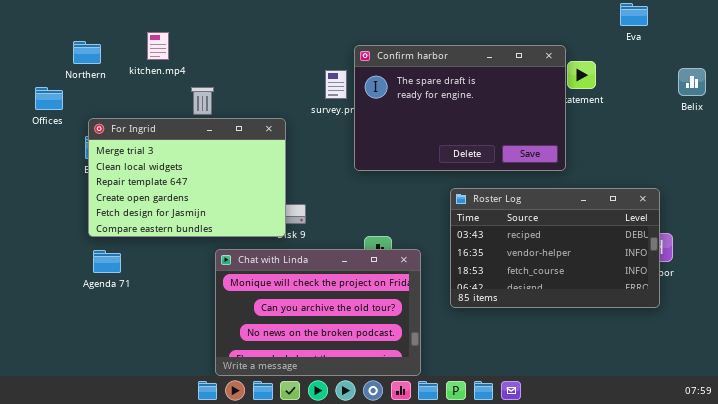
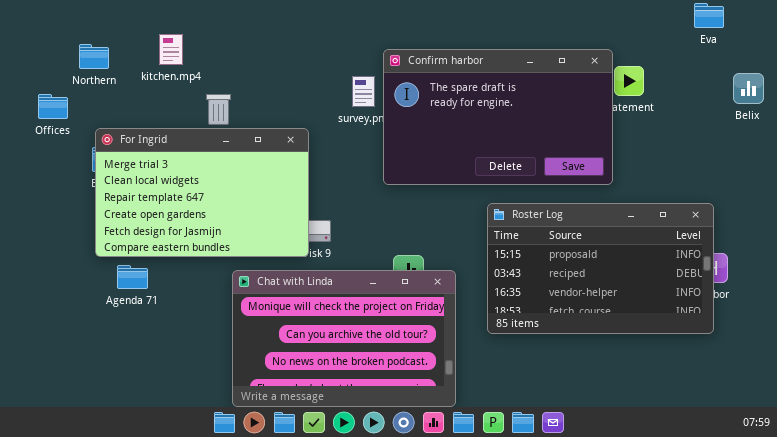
Eva: [620,3,648,26] -> [694,3,724,28], moved
Roster Log: [450,188,660,308] -> [487,203,714,334], scrolled up 1 row
Agenda 71: [93,250,121,273] -> [117,265,148,289], moved

